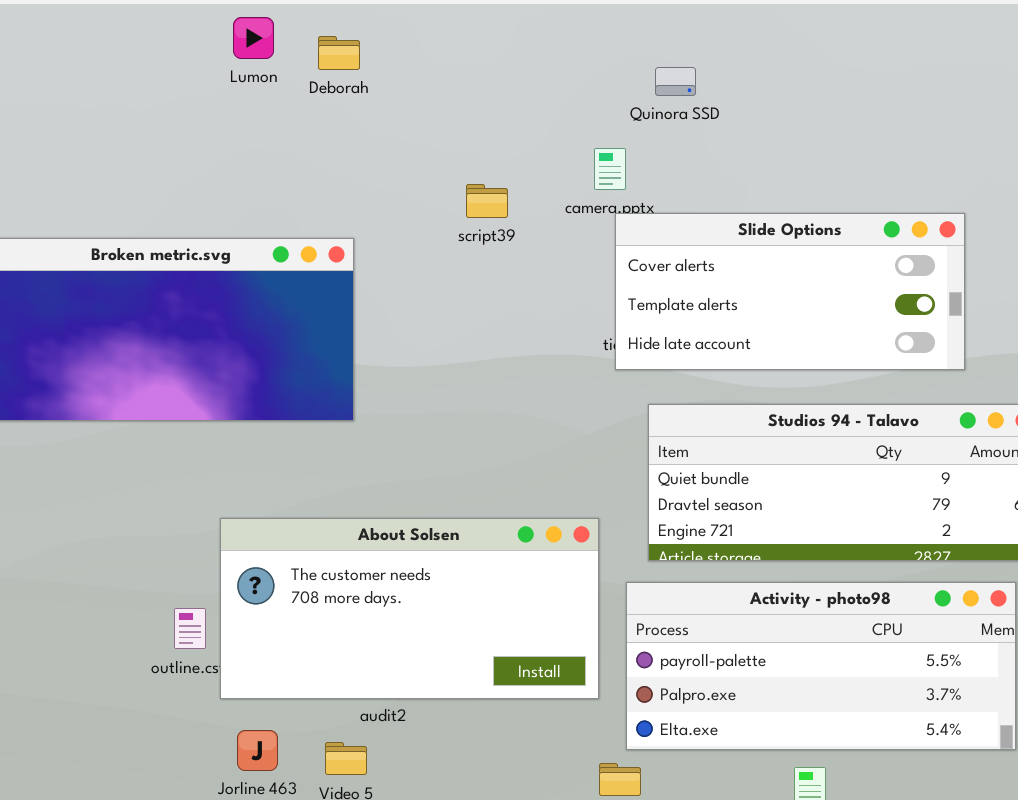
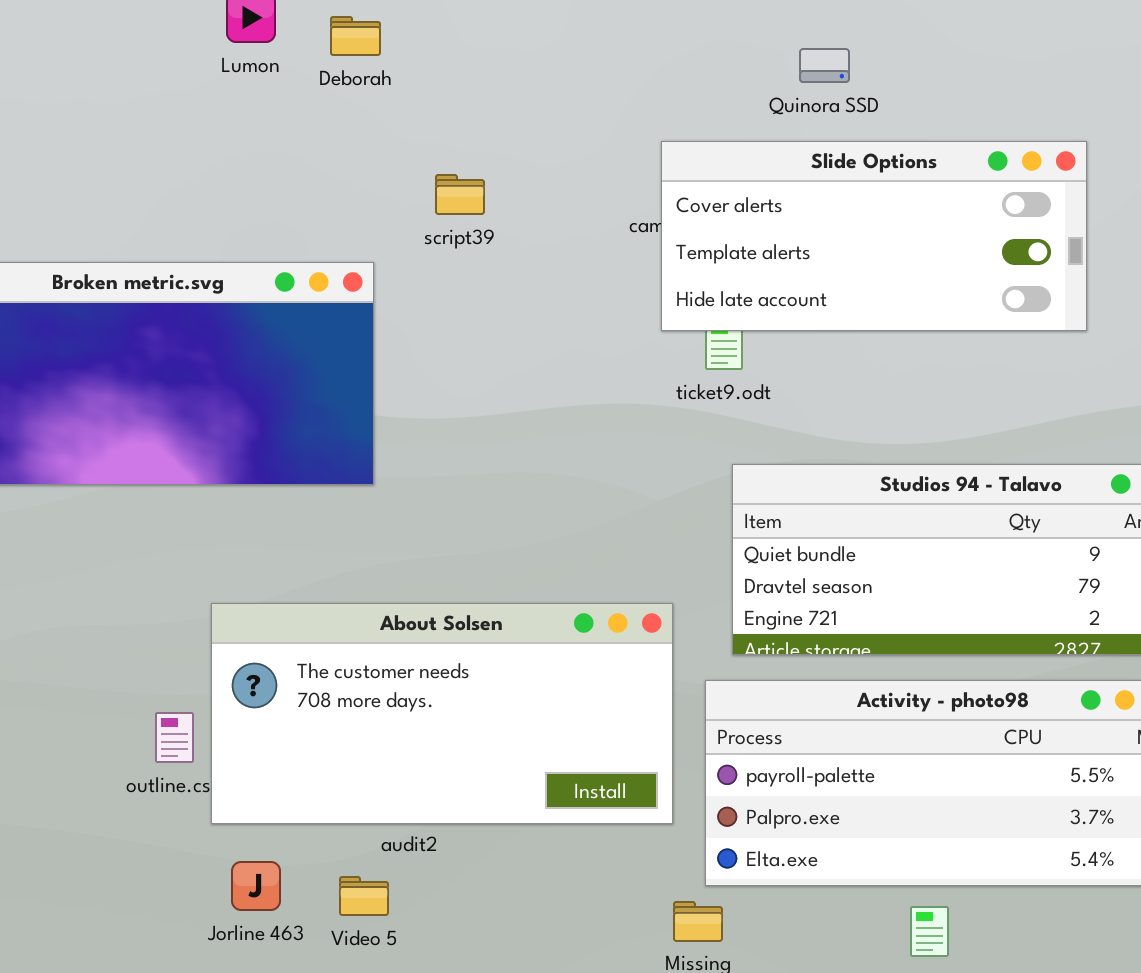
Quinora SSD: [655,67,696,96] -> [799,48,850,83], moved
script39: [466,184,508,218] -> [435,174,485,215], moved
Slide Options: [615,213,965,370] -> [661,141,1087,331], moved

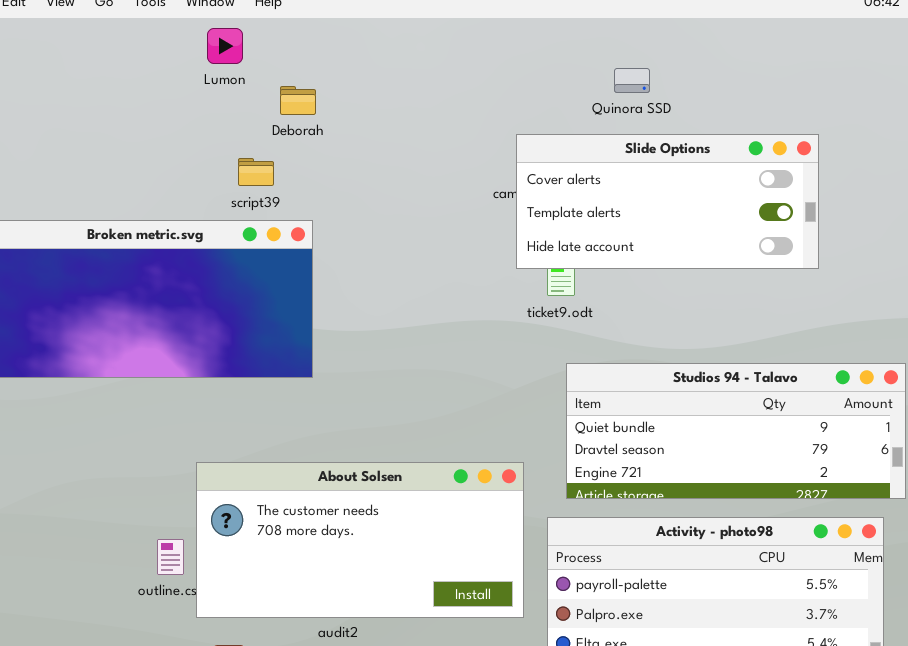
Deborah: [330,16,381,56] -> [280,86,316,115], moved
script39: [435,174,485,215] -> [238,158,274,186], moved

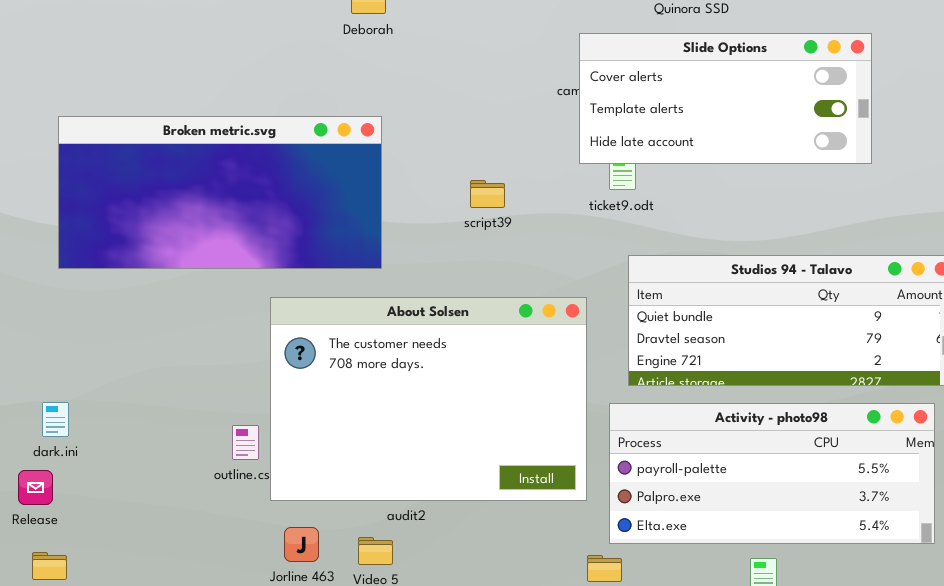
script39: [238,158,274,186] -> [470,180,505,208], moved
About Solsen: [196,462,524,618] -> [270,297,587,501], resized

